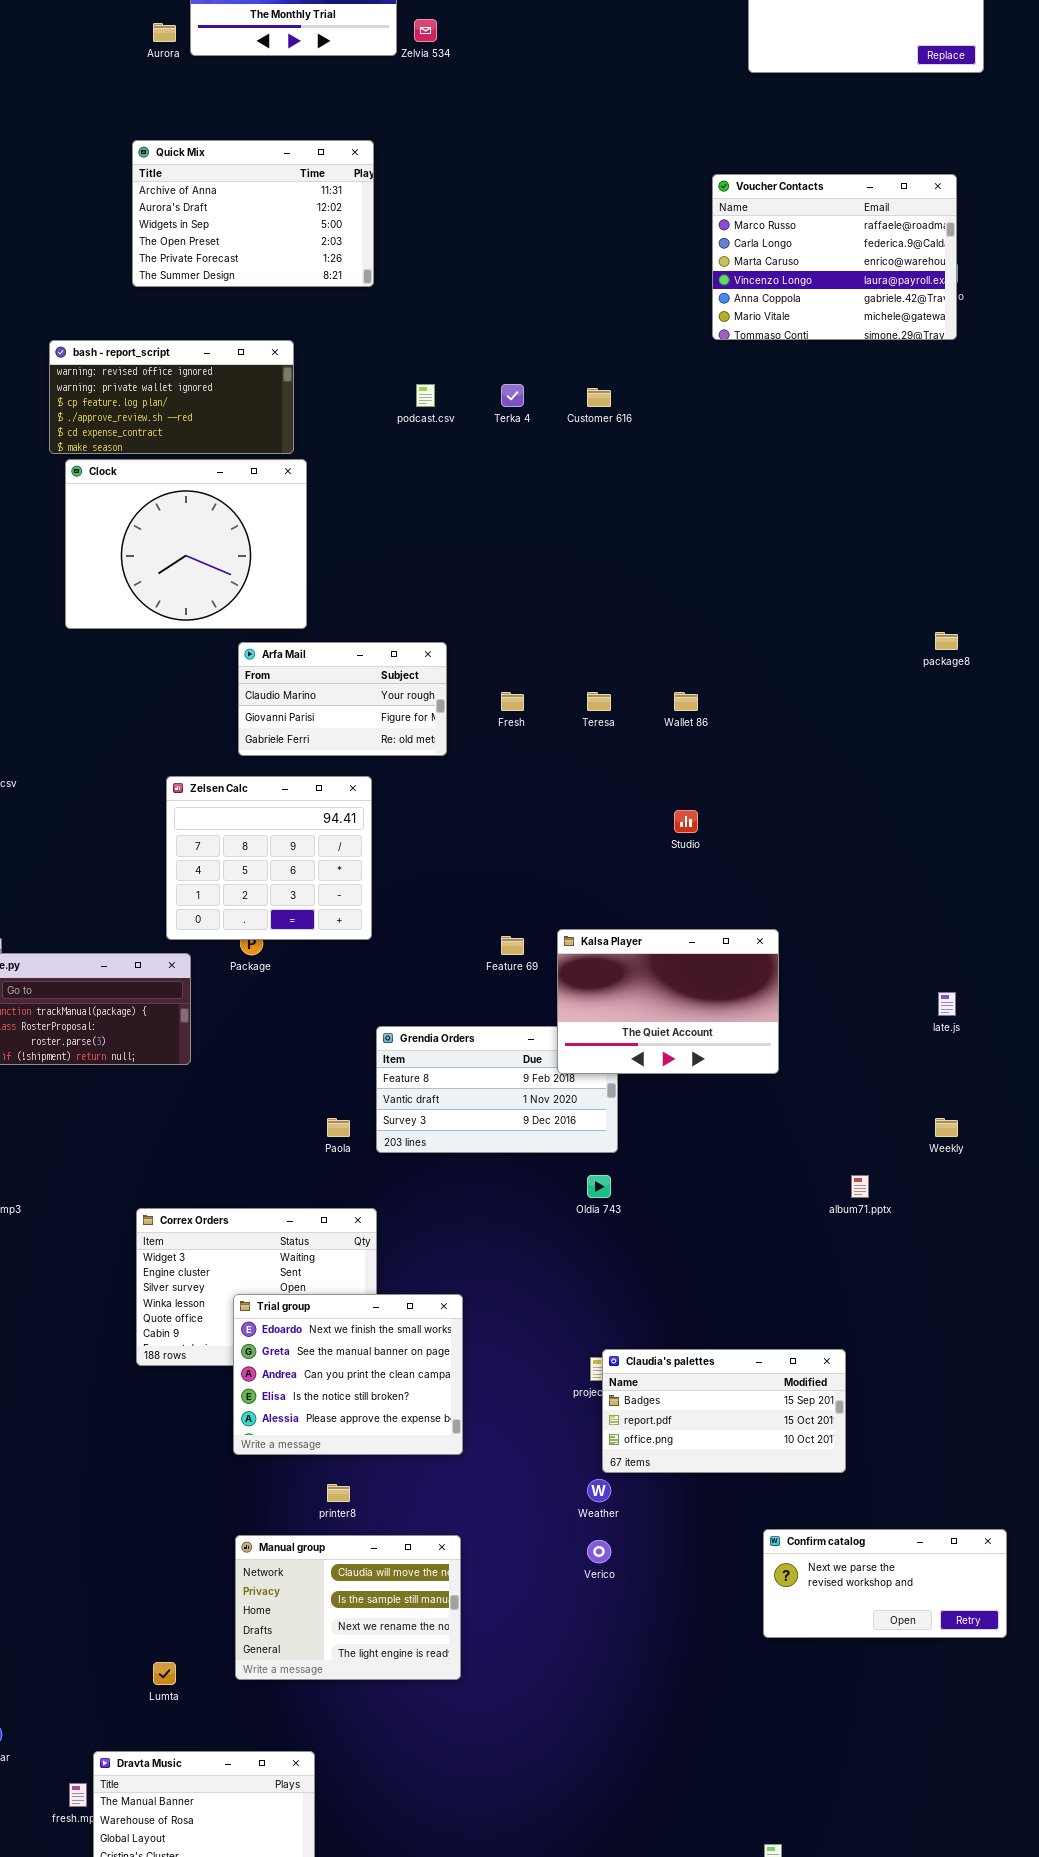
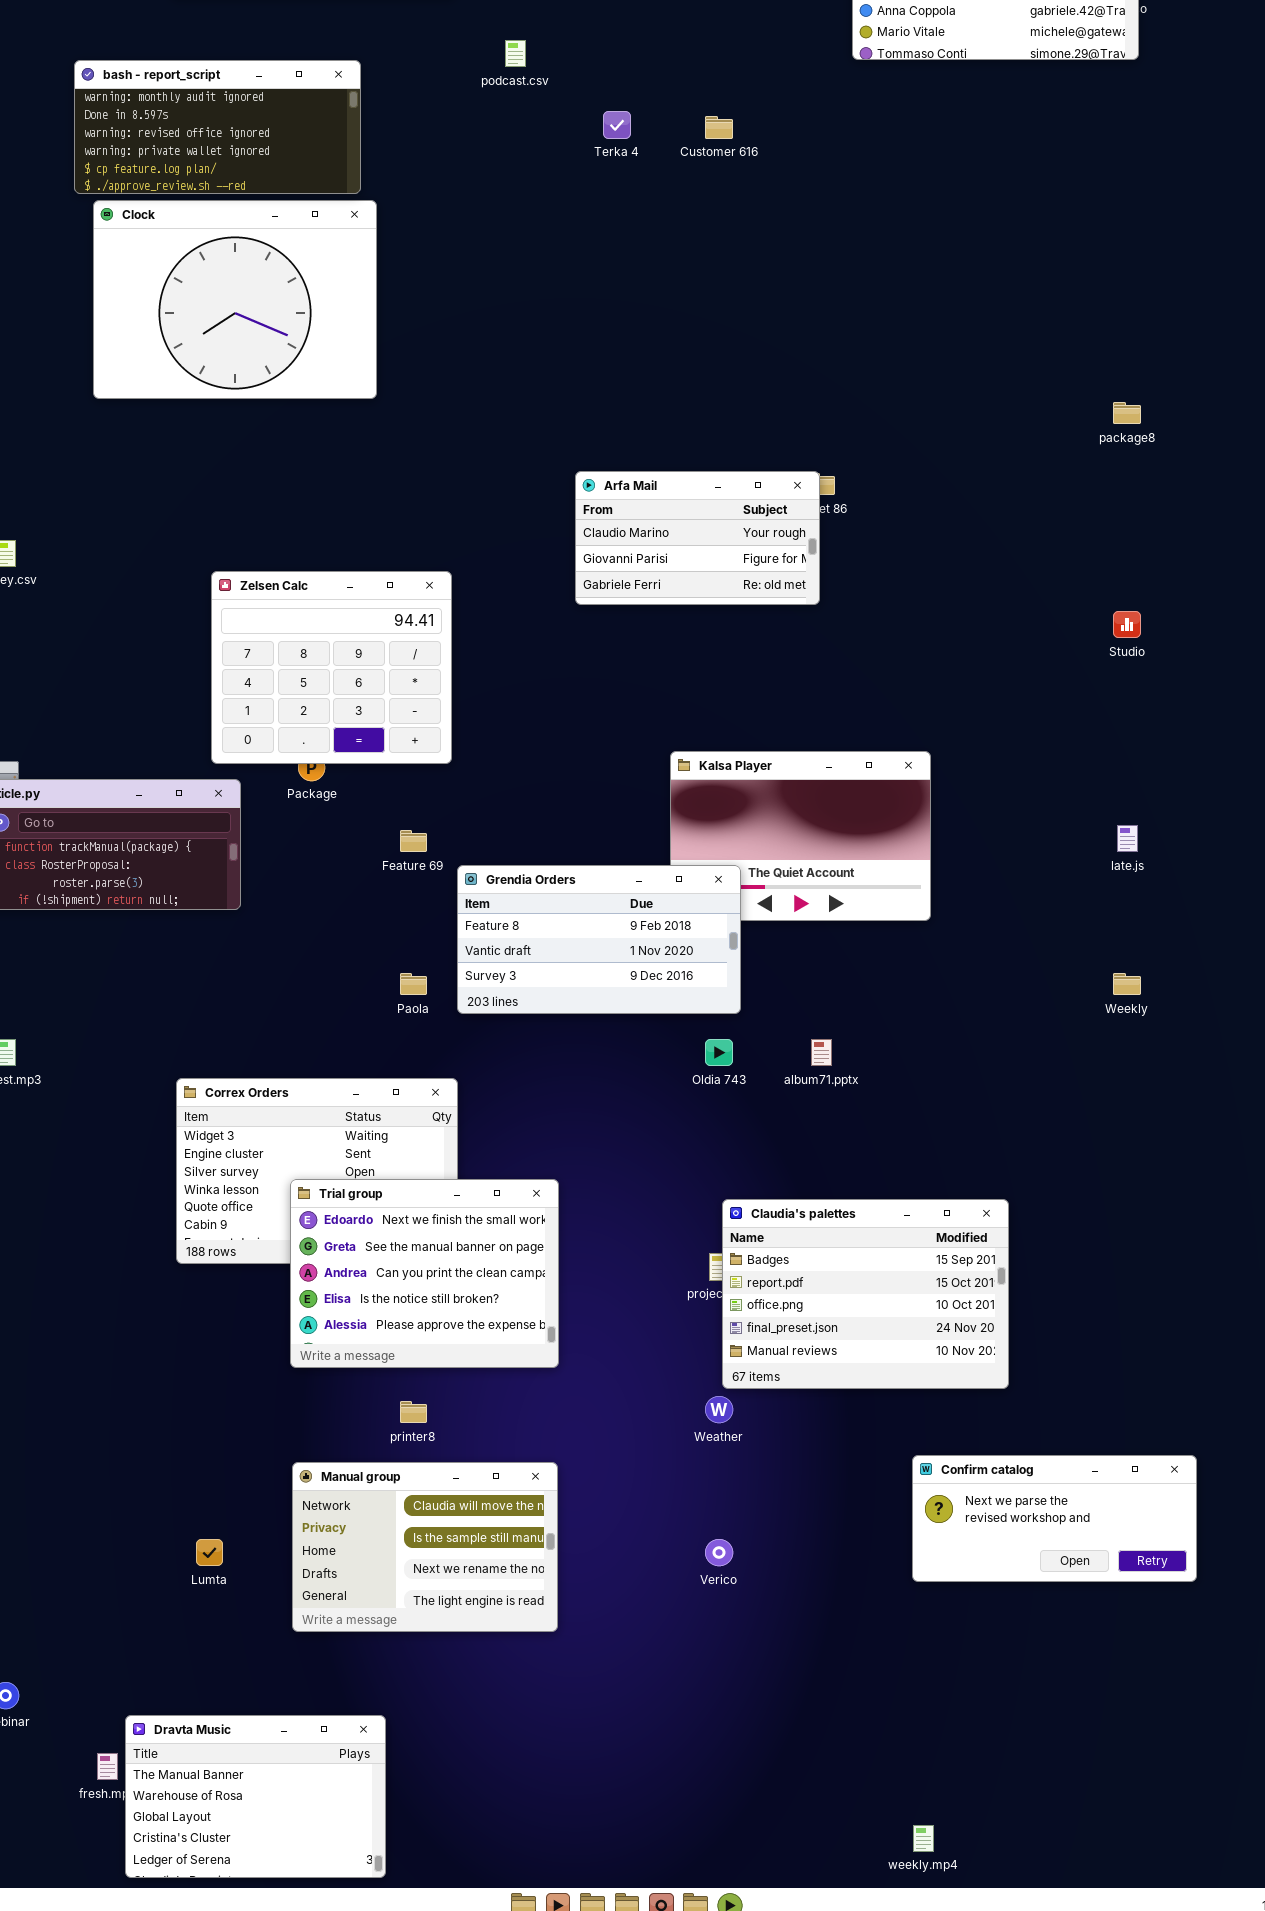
bash - report_script: [49,340,294,454] -> [74,60,361,194], scrolled up 2 rows
podcast.csv: [416,384,435,407] -> [505,40,526,67], moved
Arfa Mail: [238,642,447,756] -> [575,471,820,605], moved
Studio: [674,810,698,833] -> [1113,611,1141,638], moved
Feature 69: [501,936,524,955] -> [400,830,427,852], moved
Grendia Orders: [376,1026,618,1153] -> [457,865,741,1014], raised
album71.pptx: [851,1175,869,1198] -> [811,1039,832,1066], moved
Claudia's palettes: [602,1349,846,1473] -> [722,1199,1009,1389], resized
Verico: [587,1540,611,1563] -> [705,1539,733,1566], moved
Lumta: [153,1662,176,1685] -> [196,1539,223,1566], moved

